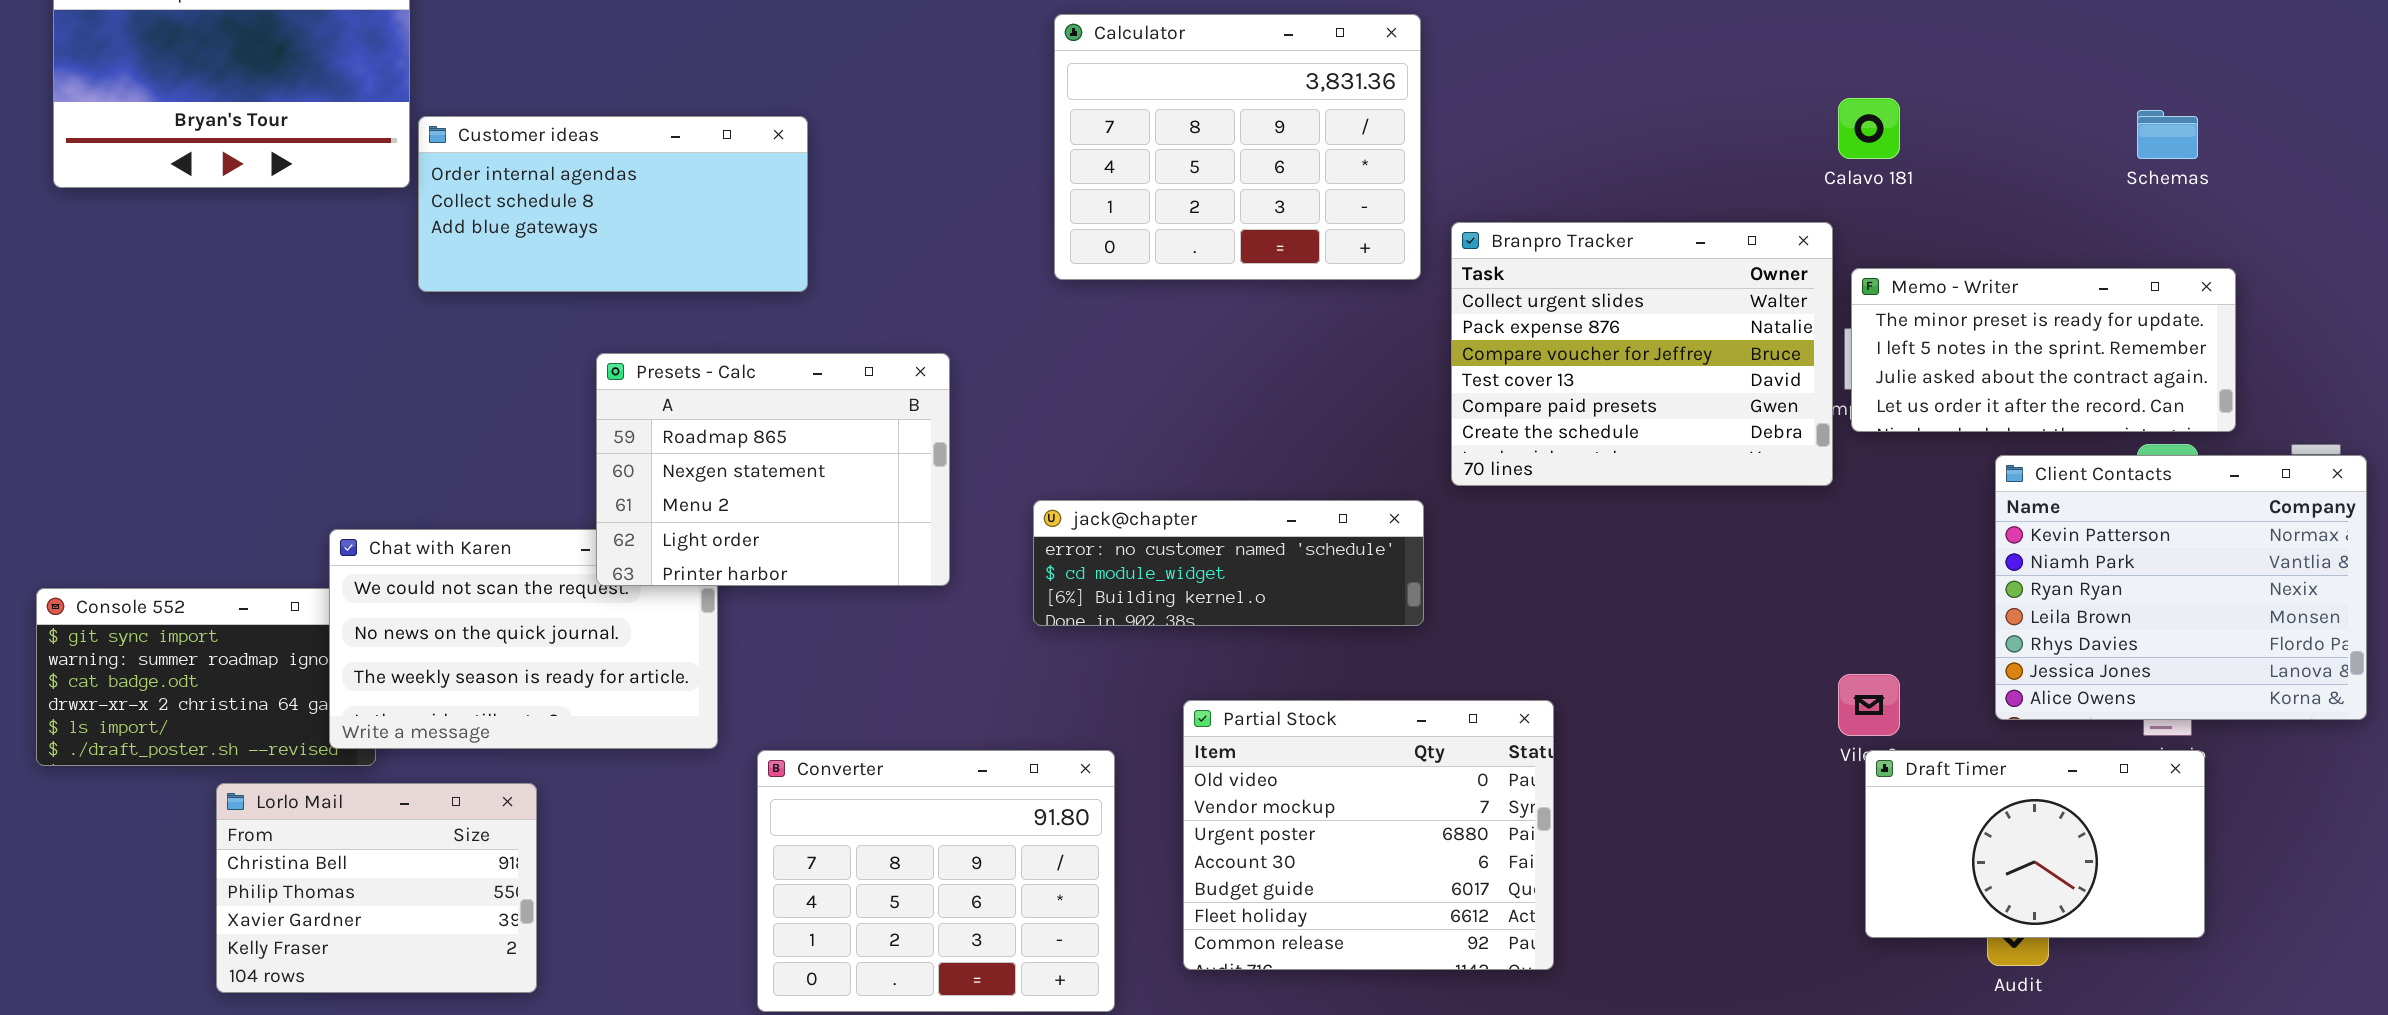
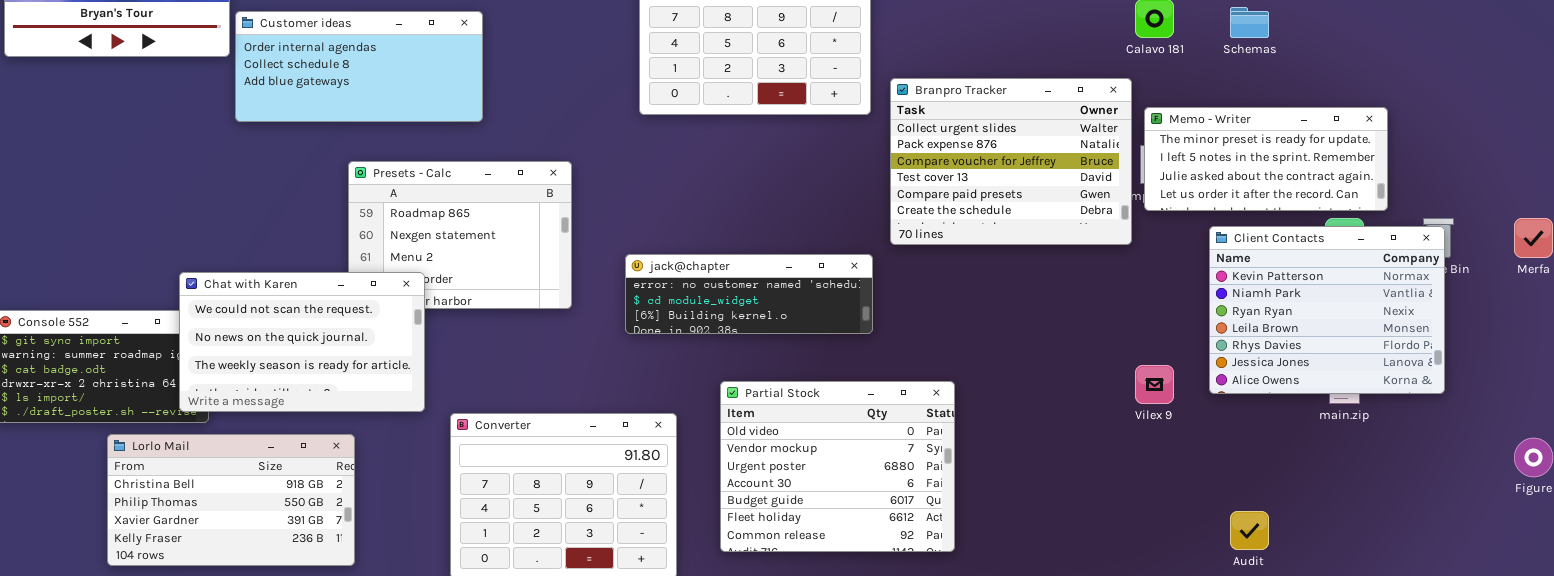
Schemas: [2137,110,2198,159] -> [1230,7,1269,38], moved
Client Contacts: [1995,455,2367,720] -> [1209,226,1445,394], moved
Chat with Karen: [329,529,718,749] -> [179,272,425,412], raised
Draft Timer: [1865,750,2205,938] -> none, closed
Lorlo Mail: [216,783,537,993] -> [107,434,355,566], resized

